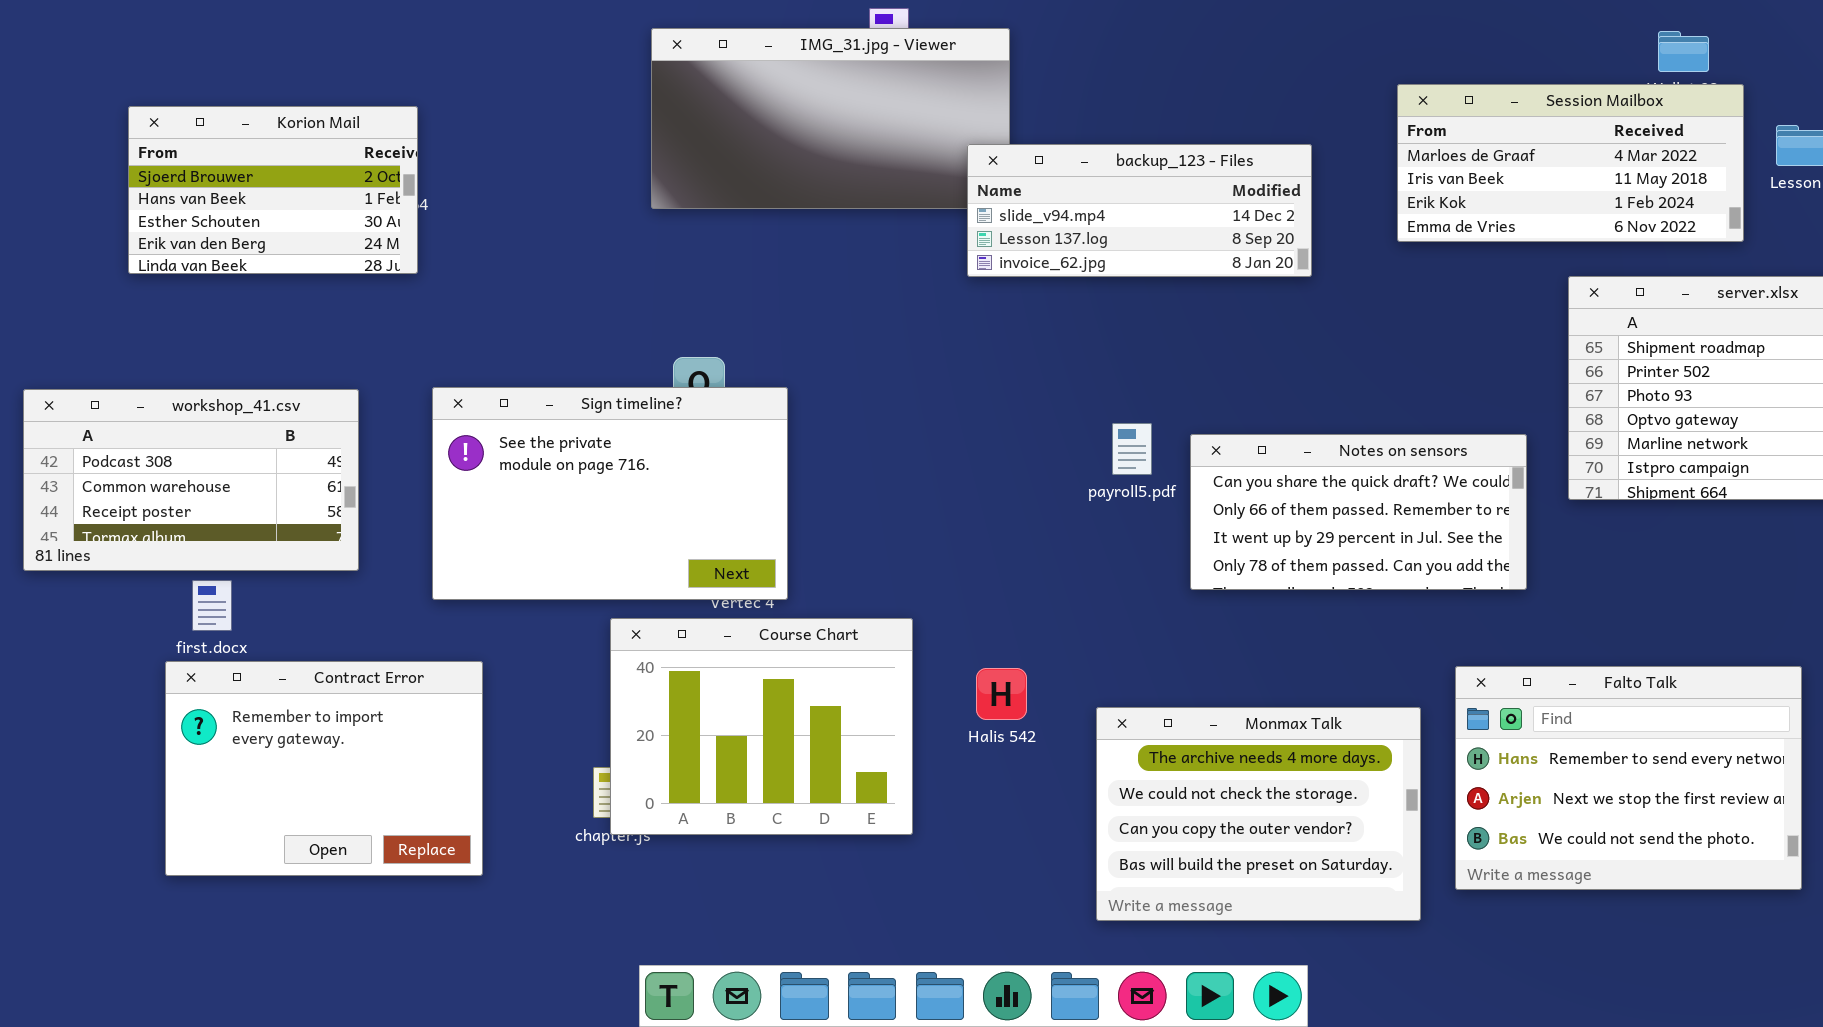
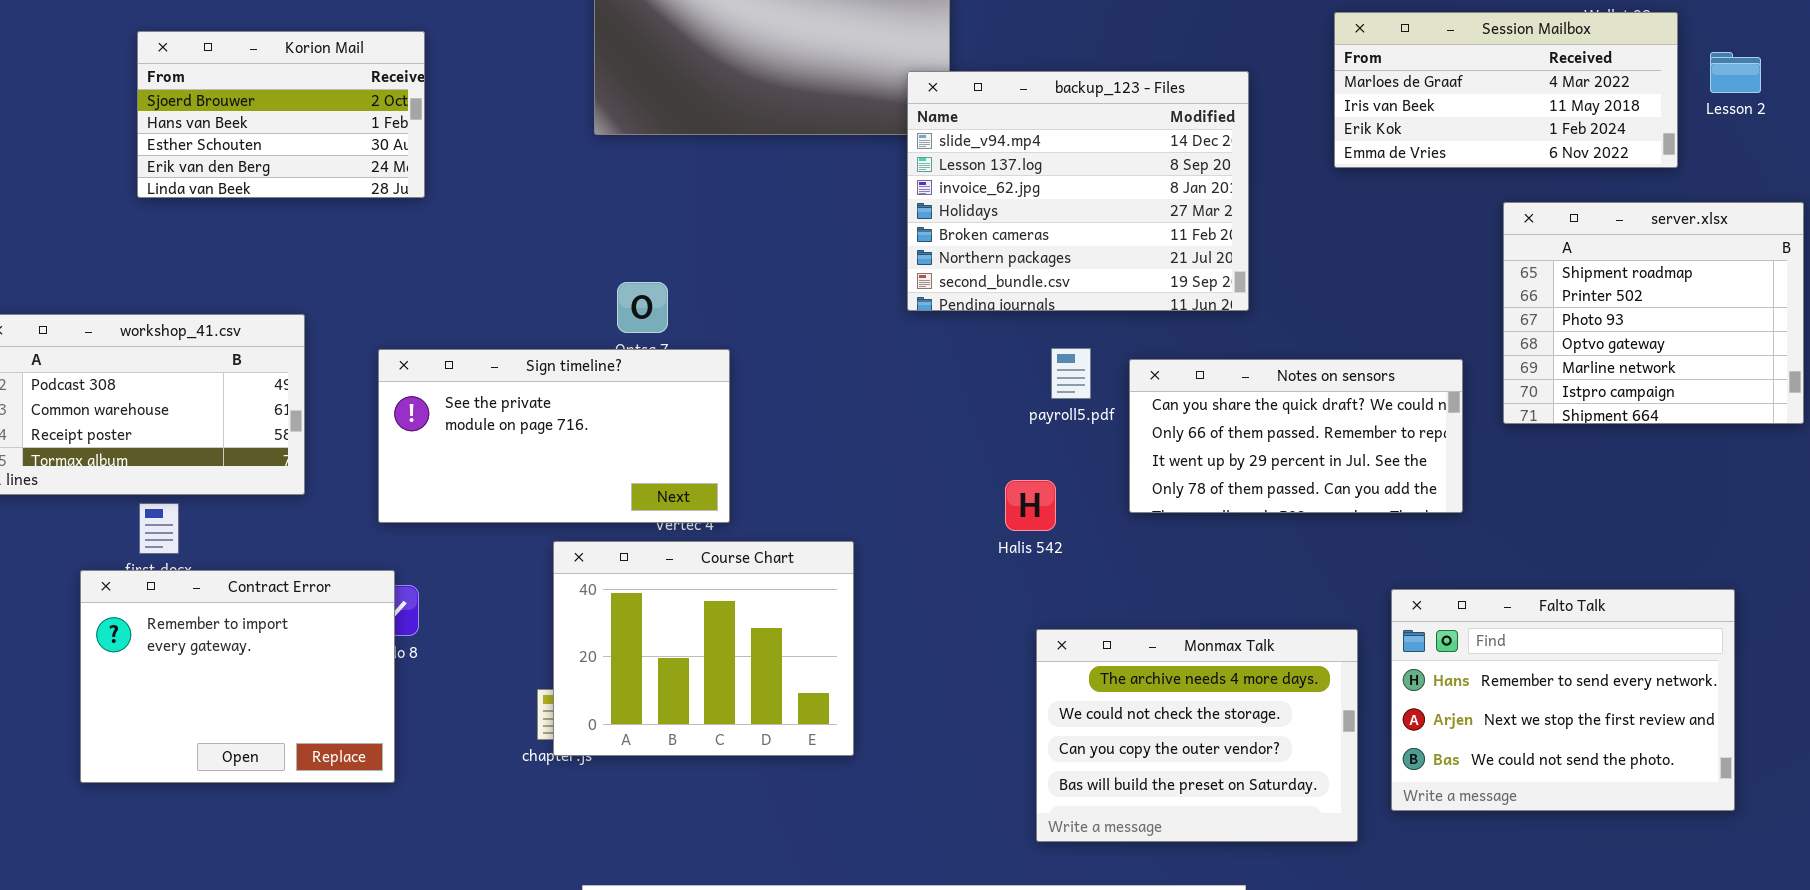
Korion Mail: [128,106,418,274] -> [137,31,425,198], moved
backup_123 - Files: [967,144,1312,277] -> [907,71,1249,311], resized
Sign timeline?: [432,387,788,600] -> [378,349,730,523], resized
Contract Error: [165,661,483,876] -> [80,570,395,783], moved
Halis 542: [976,668,1027,720] -> [1005,480,1056,531], moved

